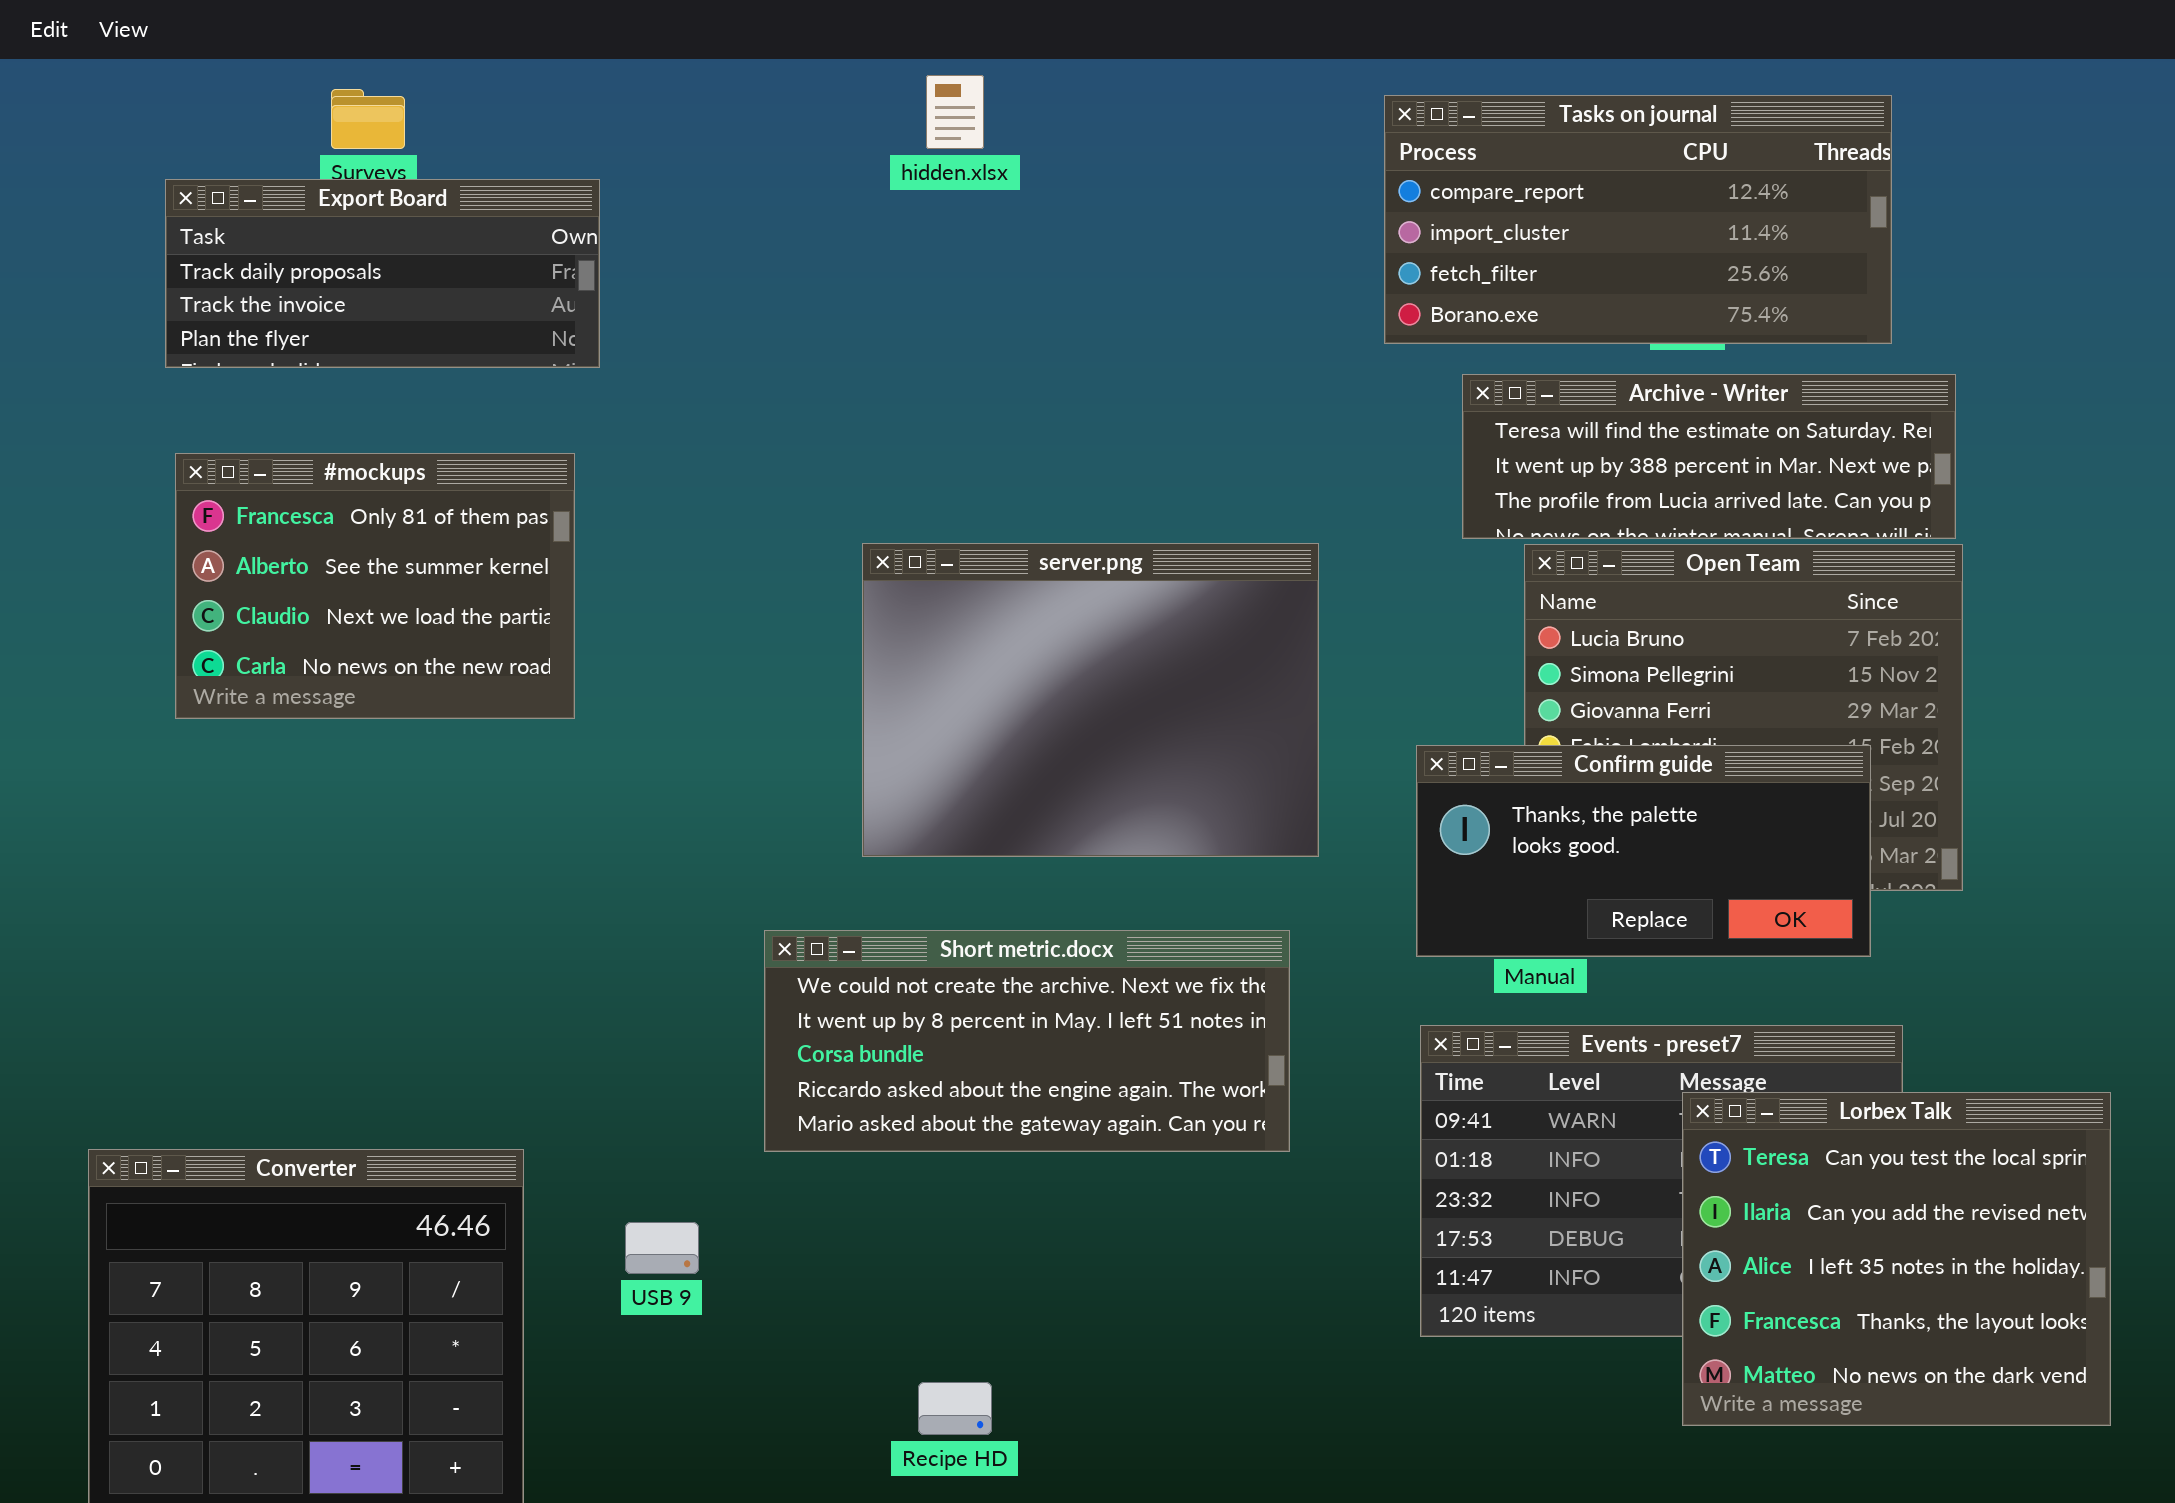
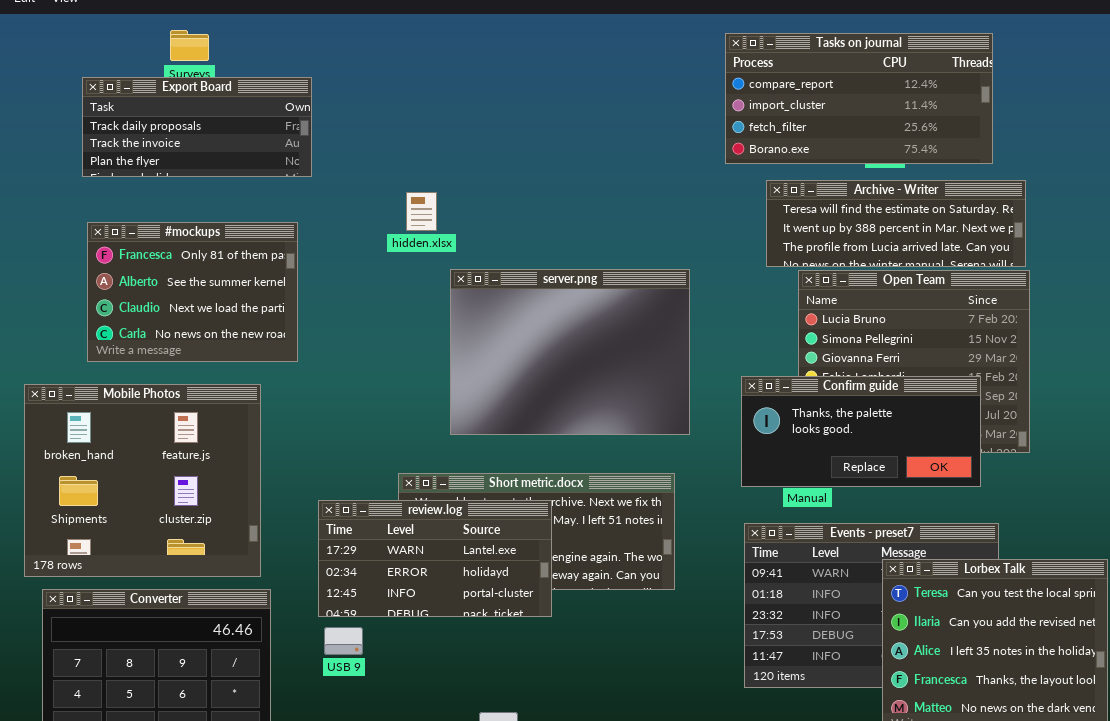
hidden.xlsx: [926,75,984,149] -> [406,192,437,231], moved
Mobile Photos: none -> [24,384,261,577], opened
review.log: none -> [318,500,552,617], opened

